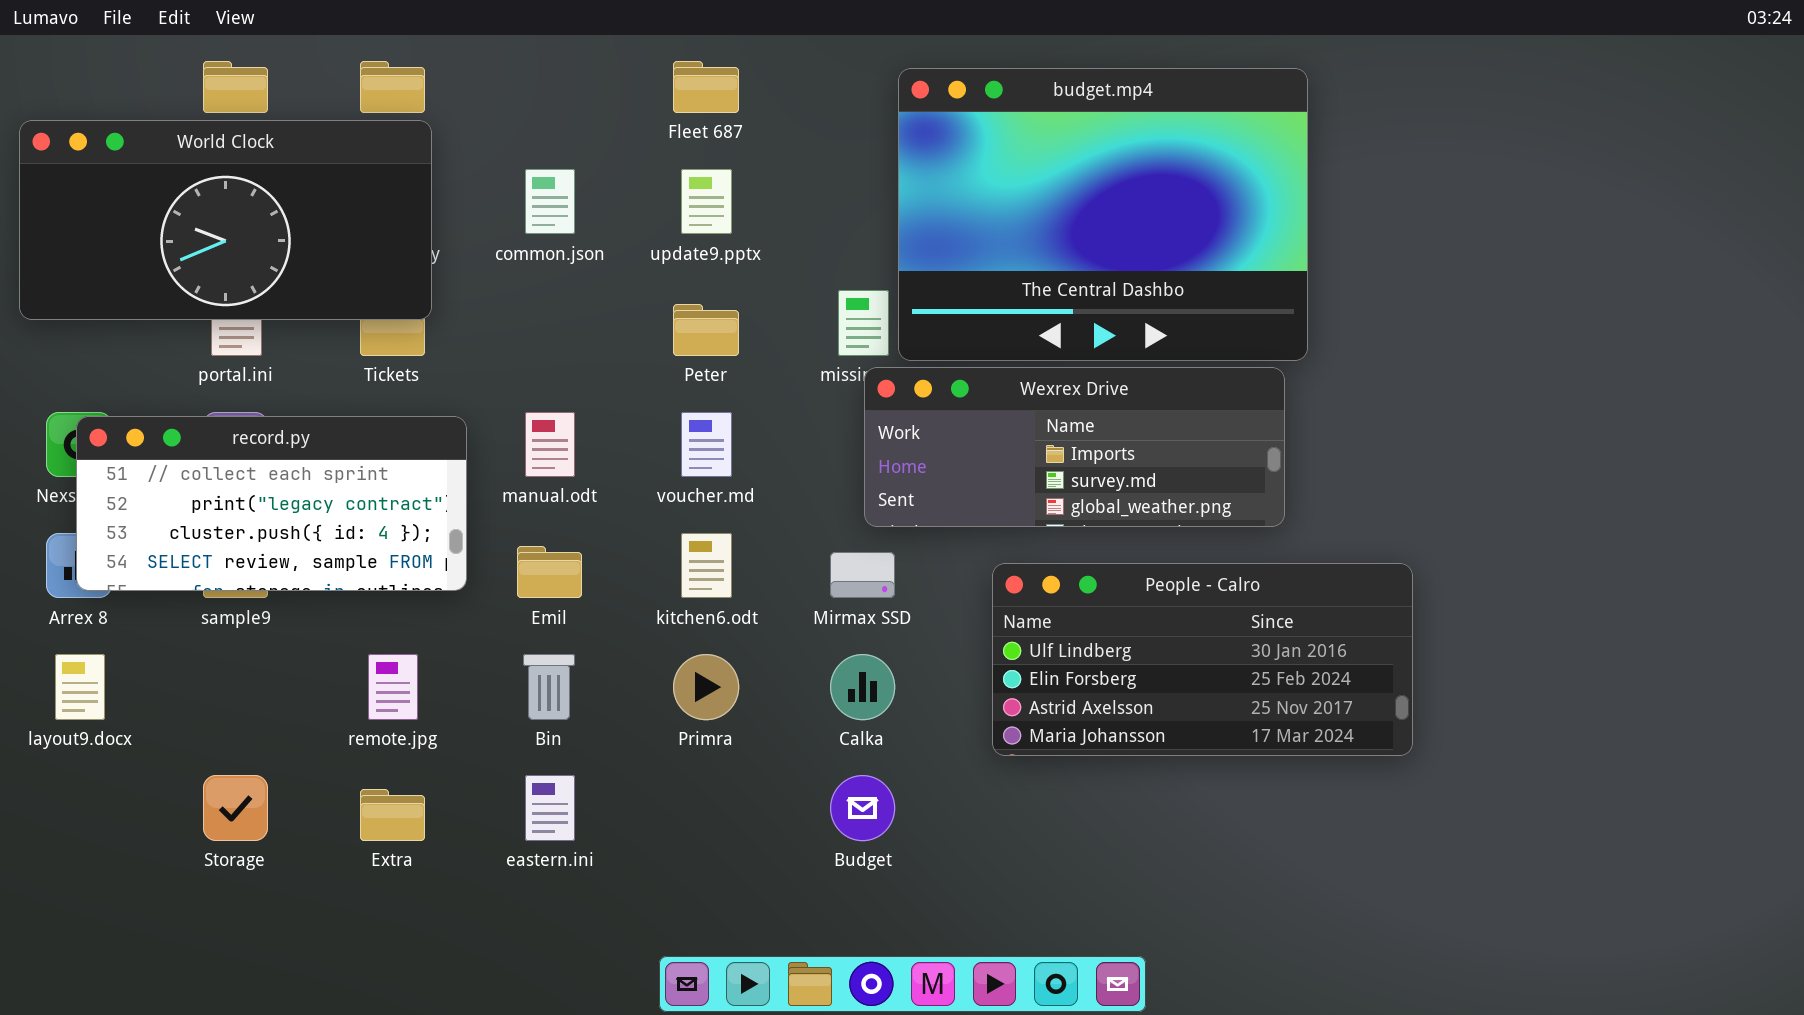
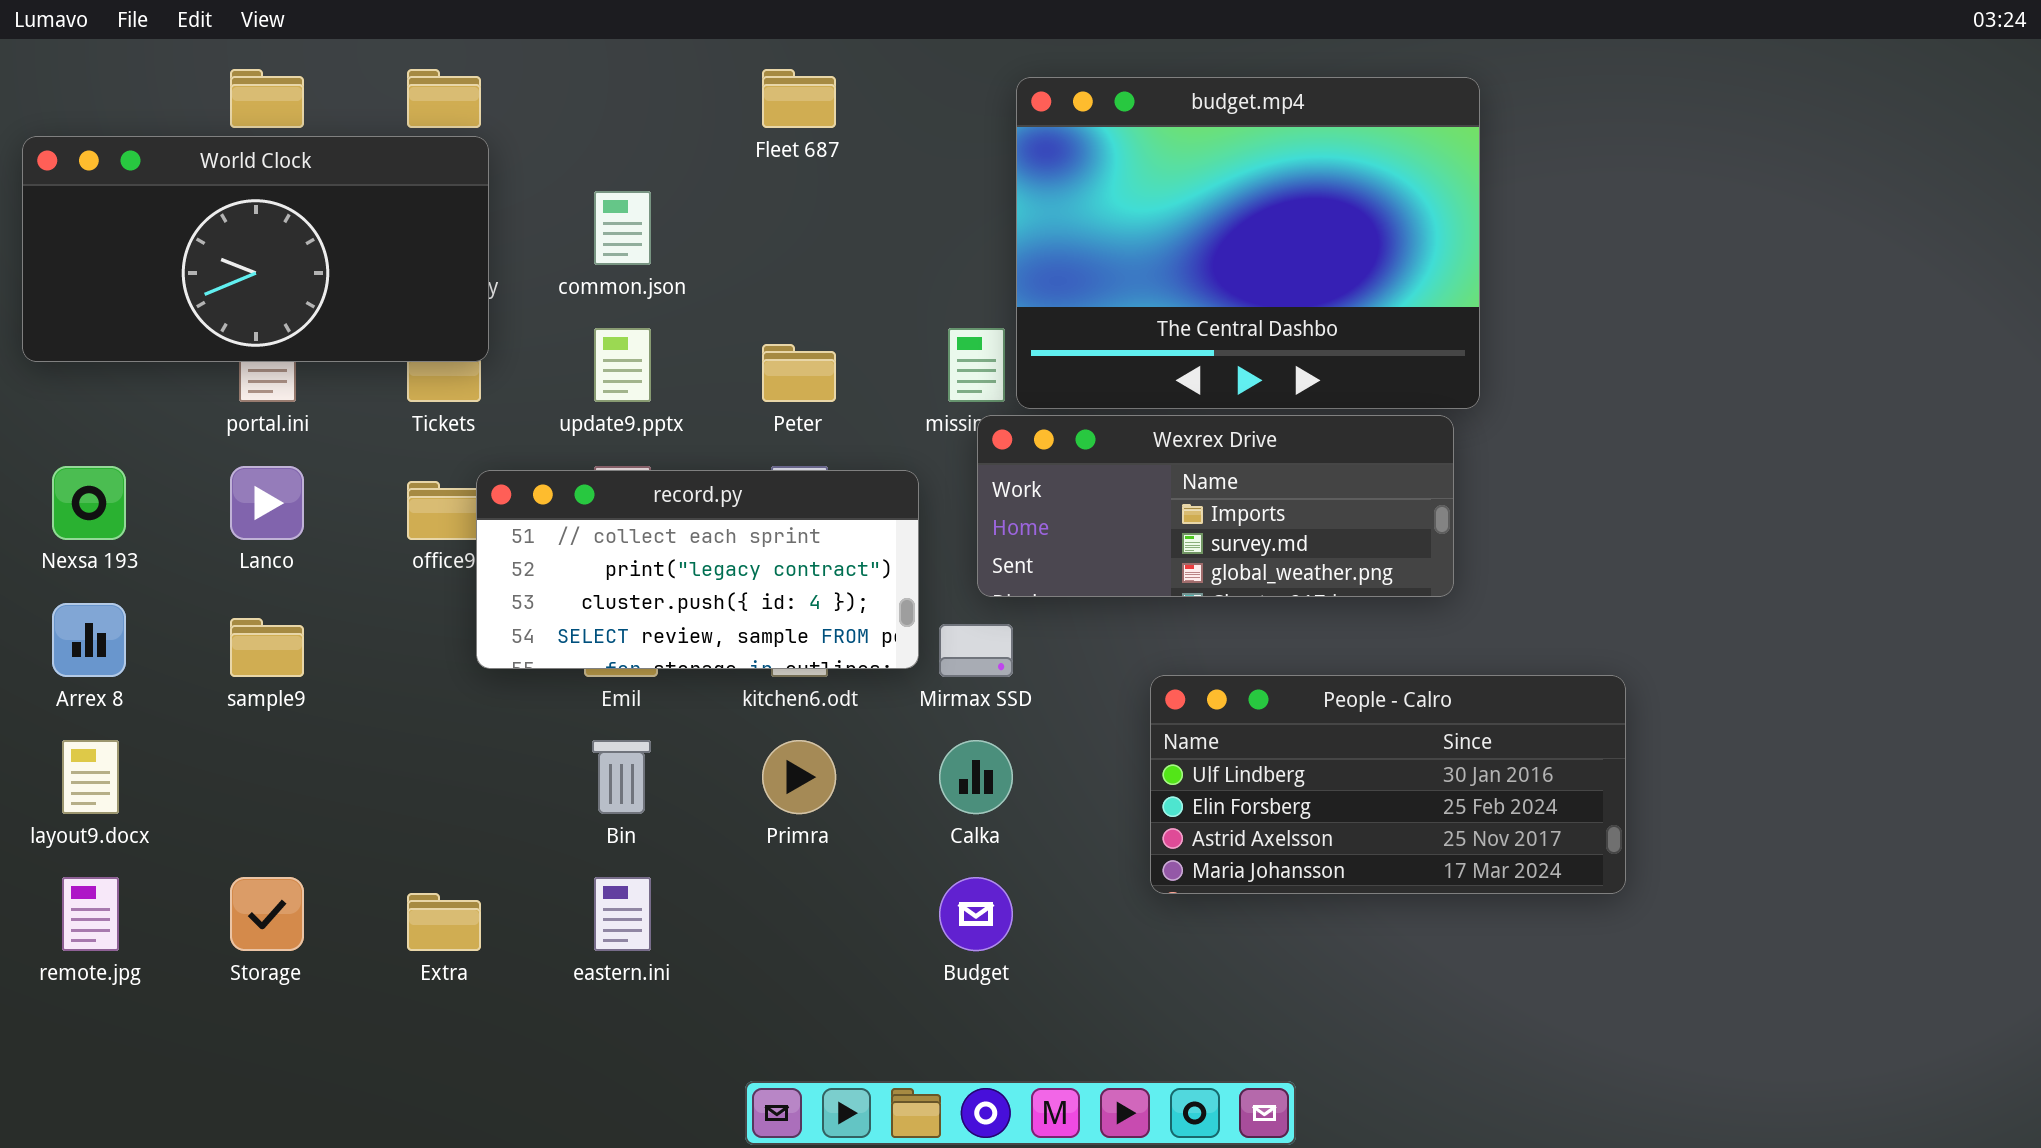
update9.pptx: [681,169,732,234] -> [594,328,651,402], moved
record.py: [76,416,467,591] -> [476,470,919,669], moved
People - Calro: [992,563,1413,756] -> [1150,675,1626,894], moved
remote.jpg: [368,654,418,720] -> [62,877,119,951], moved

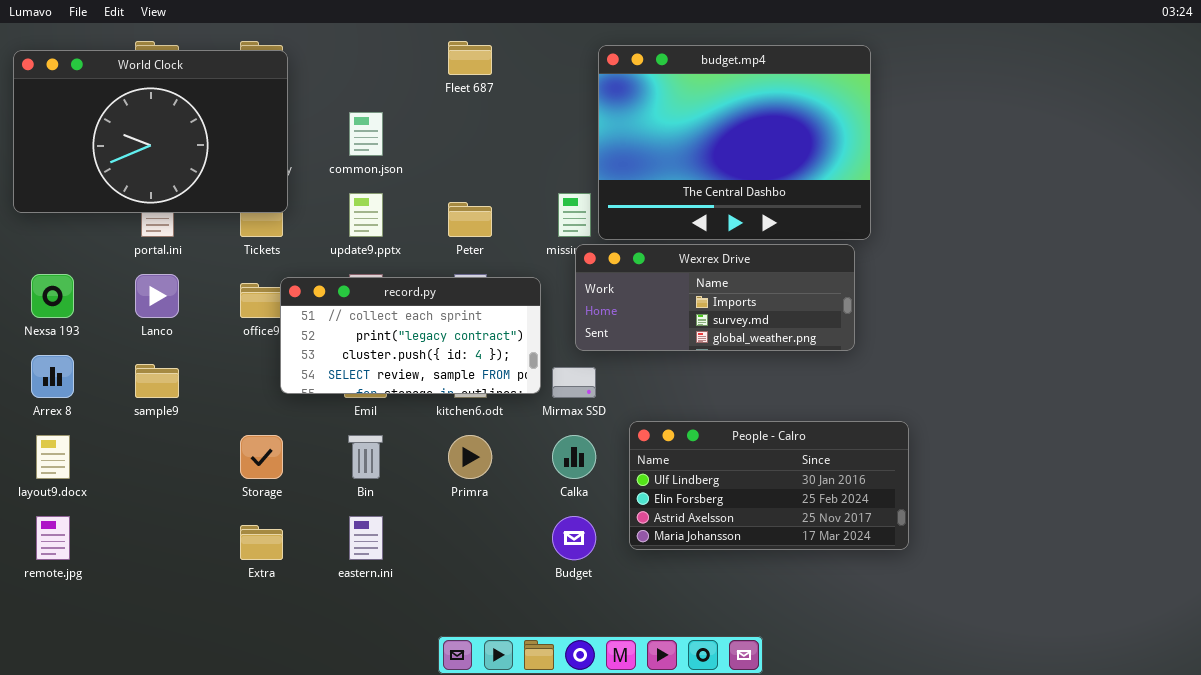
World Clock: [22,136,489,362] -> [13,50,288,213], resized
People - Calro: [1150,675,1626,894] -> [629,421,909,550], moved
Storage: [230,877,304,951] -> [240,435,283,479], moved

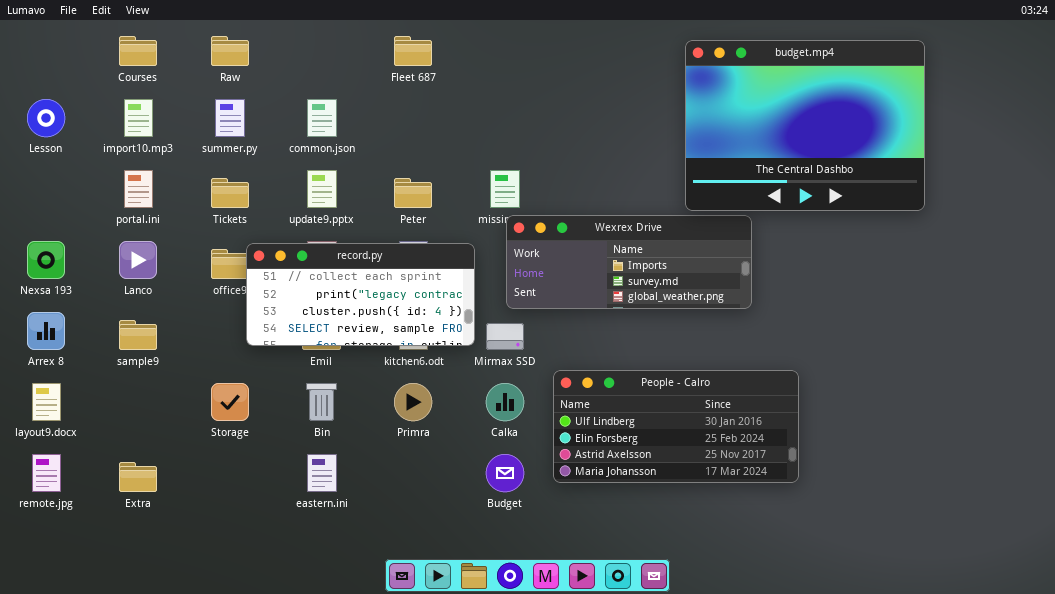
budget.mp4: [598,45,871,240] -> [685,40,925,211], moved
World Clock: [13,50,288,213] -> none, closed
Extra: [240,525,283,560] -> [119,462,157,492], moved

